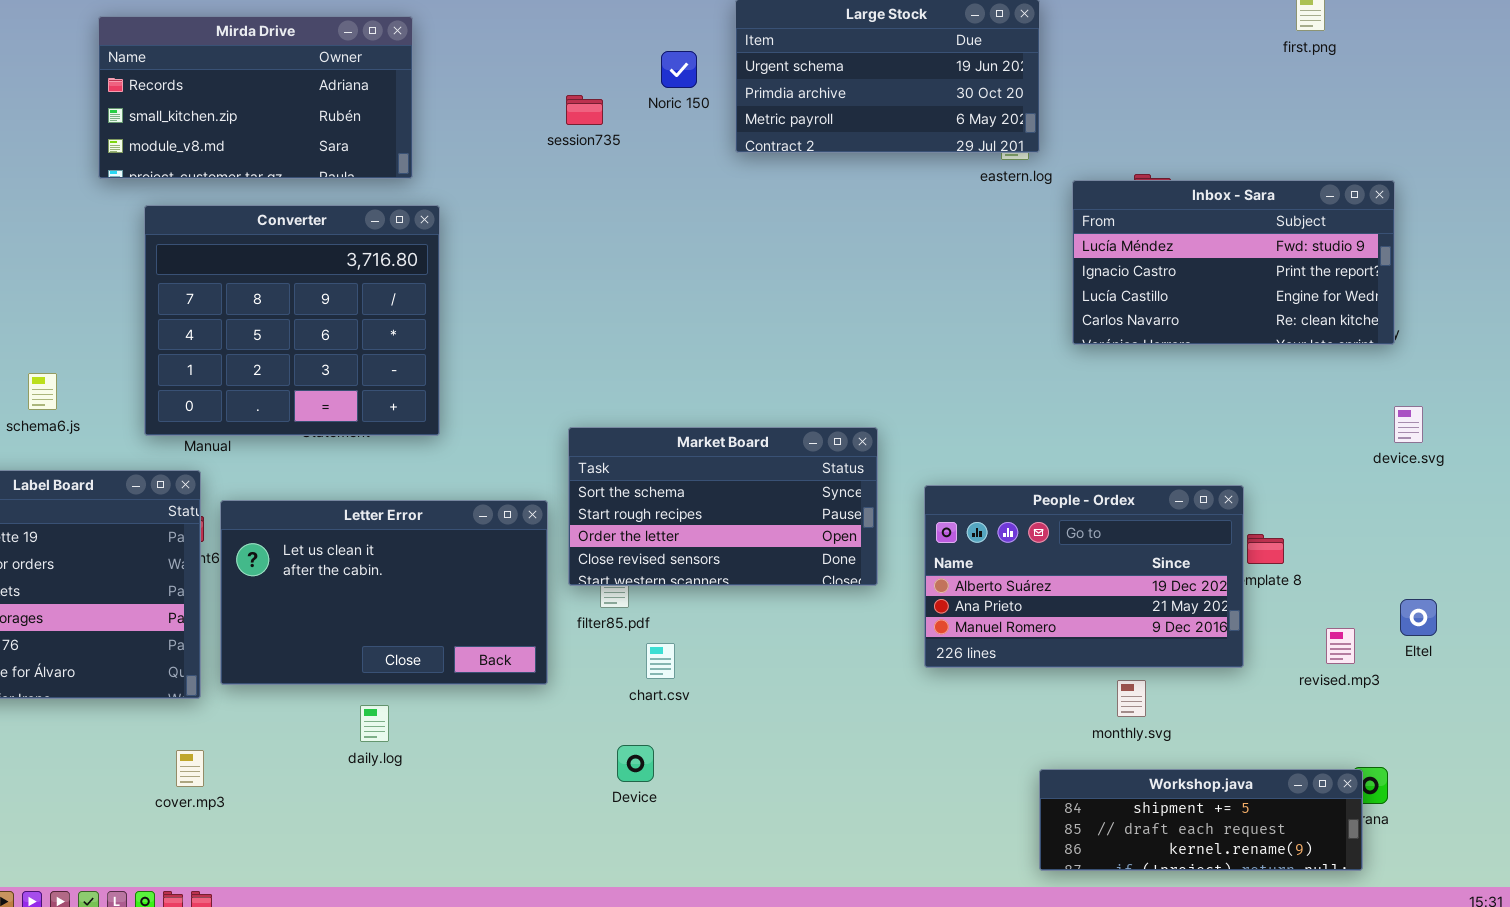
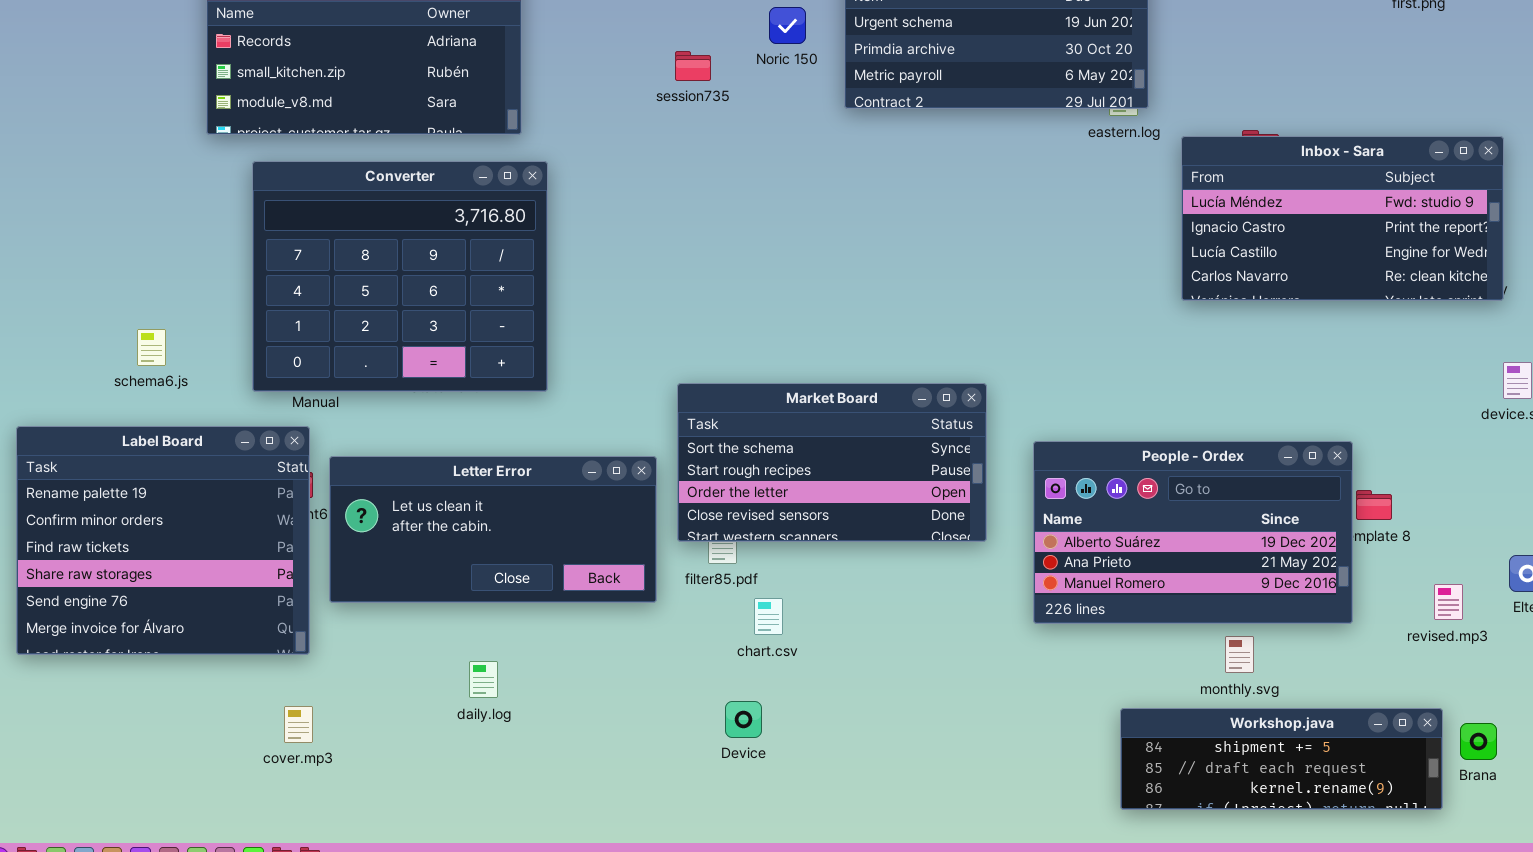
Letter Error: [220,500,548,685] -> [329,456,657,603], resized
Workshop.java: [1039,769,1363,871] -> [1120,708,1443,810], moved

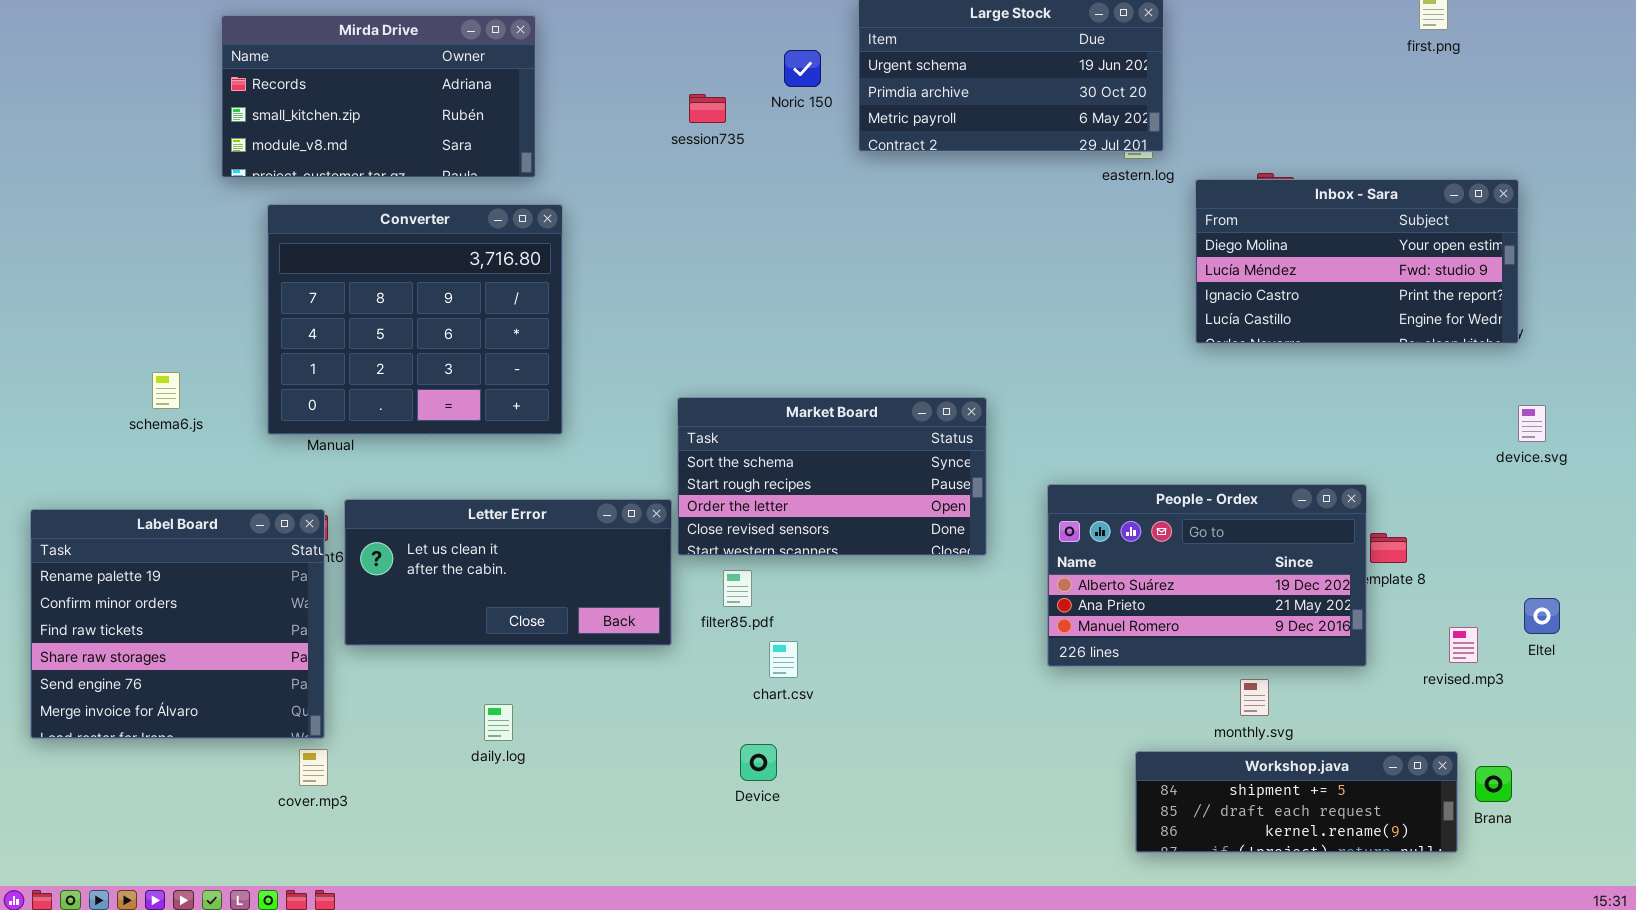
Inbox - Sara: [1181,136,1504,301] -> [1195,179,1519,344], scrolled up 1 row
Market Board: [677,383,987,542] -> [677,397,987,556], moved
Label Board: [16,426,310,655] -> [30,509,325,739], moved

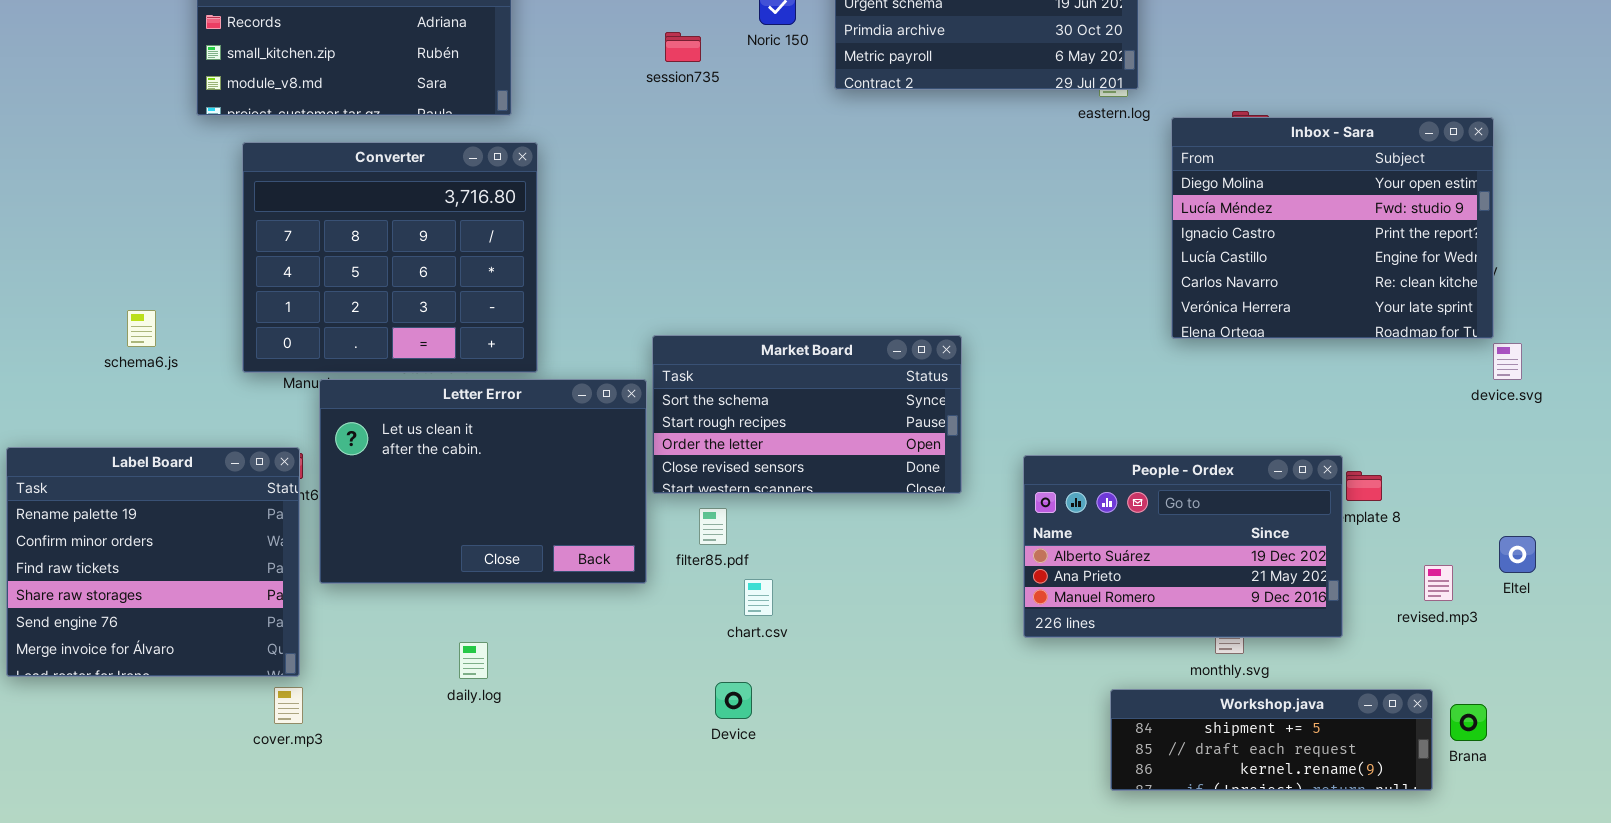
Inbox - Sara: [1195,179,1519,344] -> [1171,117,1494,339], resized
People - Ordex: [1047,484,1367,667] -> [1023,455,1343,638], moved
Letter Error: [344,499,672,646] -> [319,379,647,584], resized

